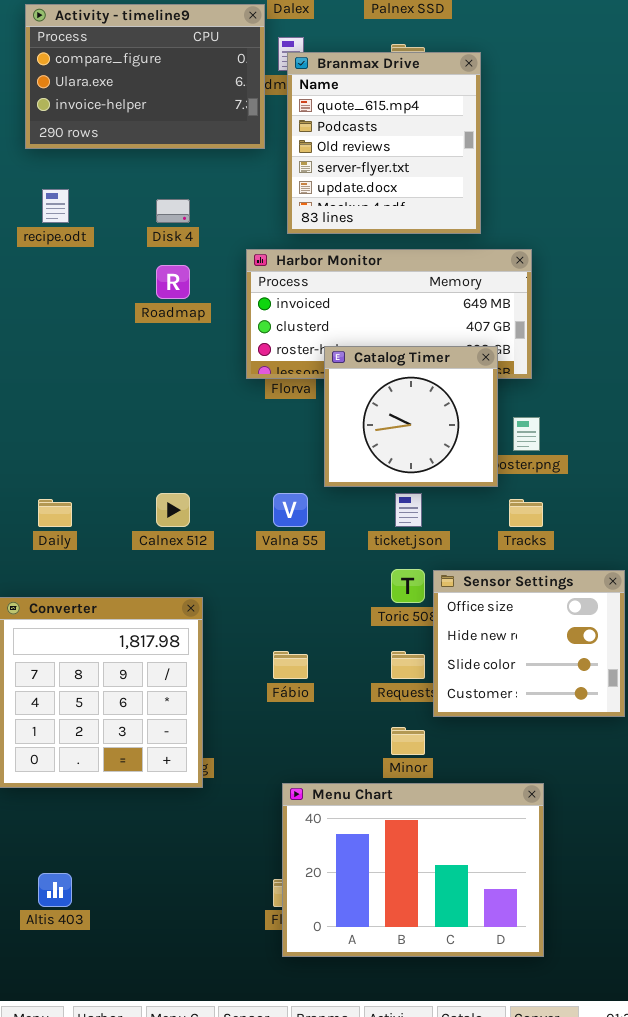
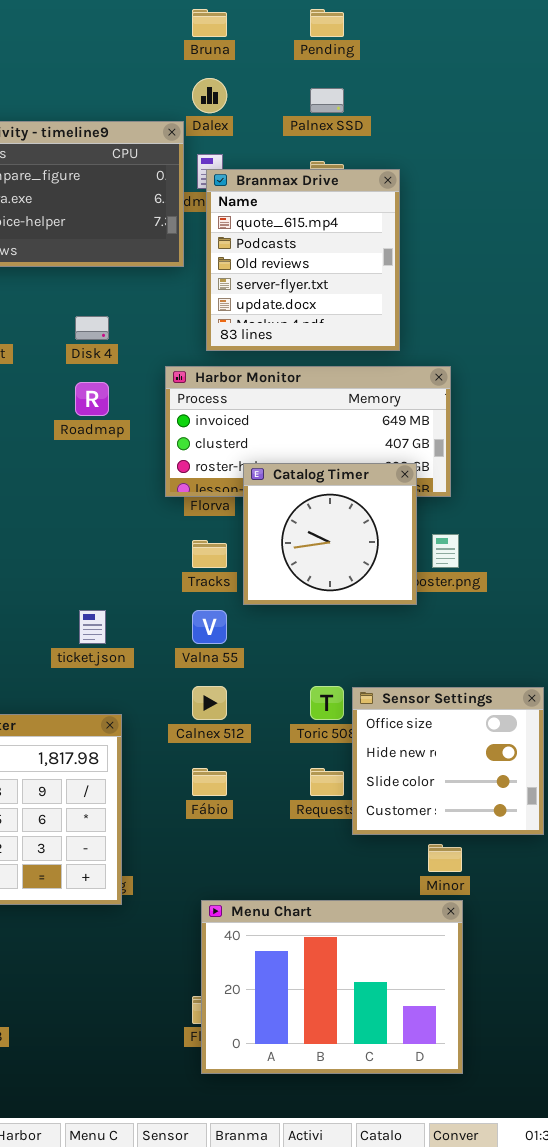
Calnex 512: [156,493,190,527] -> [192,686,227,720], moved
ticket.json: [395,493,422,527] -> [79,610,106,644], moved
Tracks: [509,499,543,527] -> [192,540,227,568], moved
Minor: [391,727,425,755] -> [428,844,462,872], moved

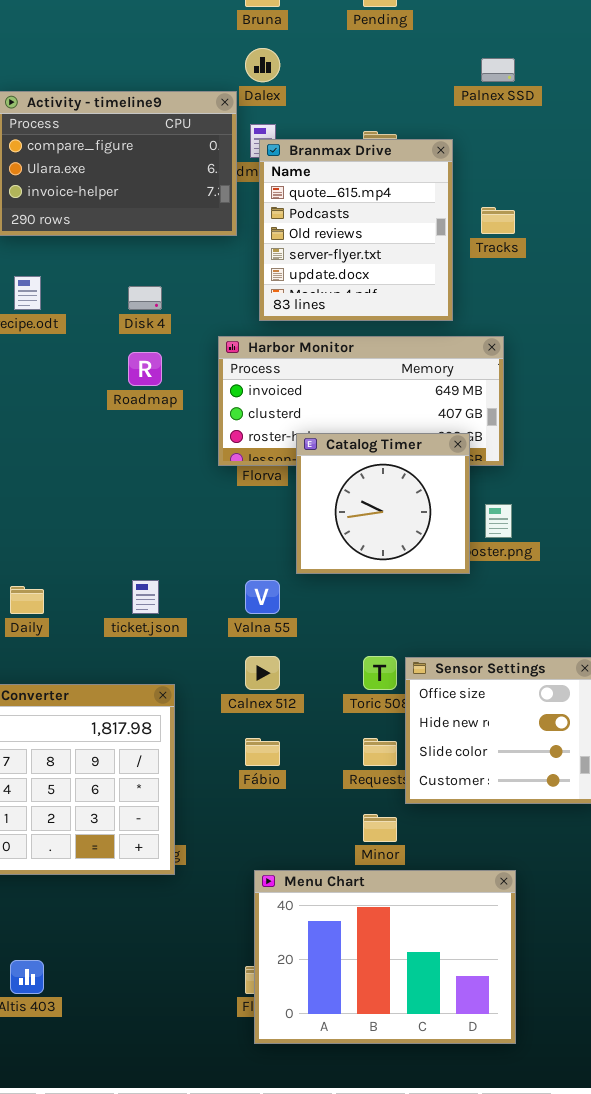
Palnex SSD: [310,88,344,113] -> [481,58,515,82], moved
Tracks: [192,540,227,568] -> [481,207,515,234], moved
Minor: [428,844,462,872] -> [363,814,397,842], moved

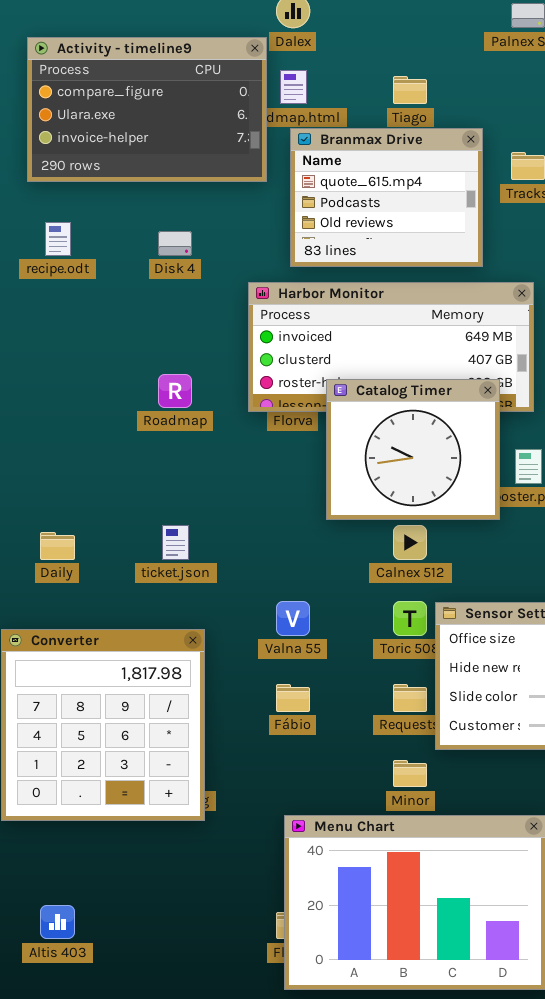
Branmax Drive: [259,139,453,321] -> [290,128,483,267], resized
Roadmap: [128,352,162,386] -> [158,374,192,408], moved
Valna 55: [245,580,280,614] -> [276,601,310,636], moved
Calnex 512: [245,656,280,690] -> [393,525,427,560], moved

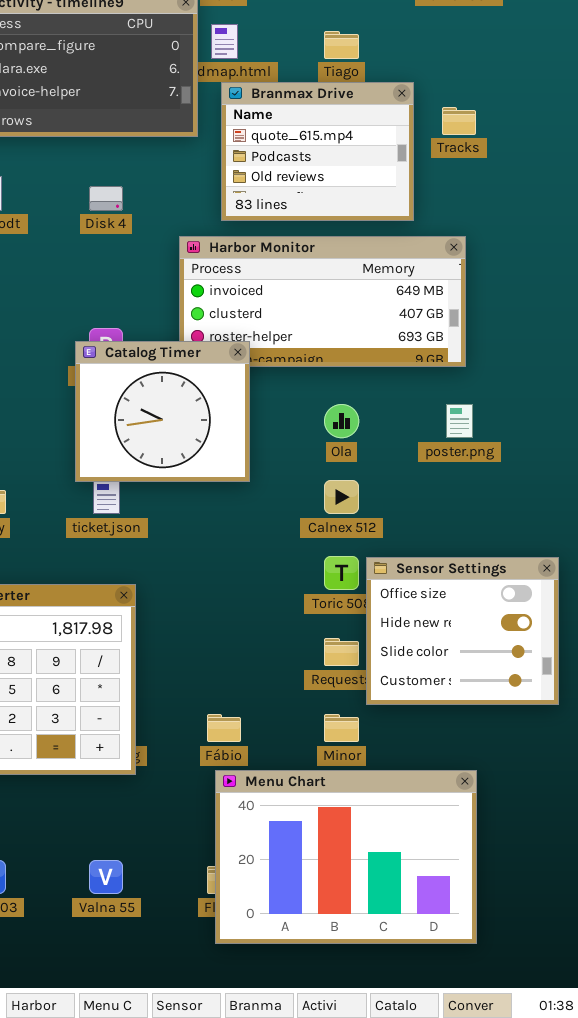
Catalog Timer: [326,379,500,520] -> [75,341,250,482], moved
Valna 55: [276,601,310,636] -> [89,860,123,894], moved
Fábio: [276,684,310,712] -> [207,714,241,742], moved

